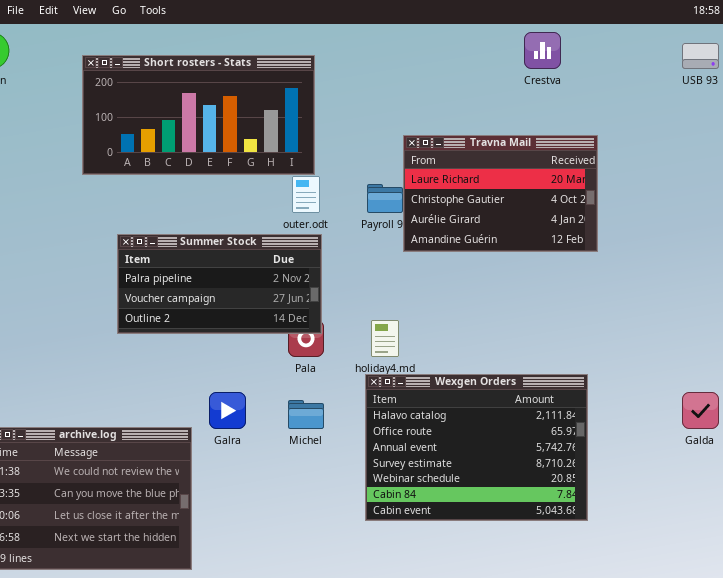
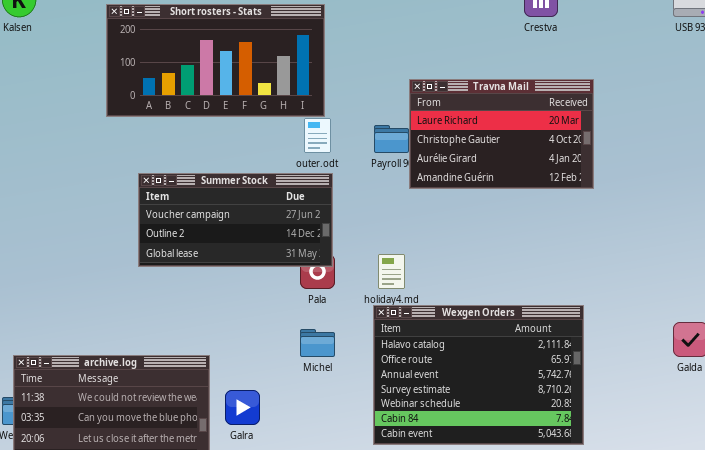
Summer Stock: [117,234,322,334] -> [138,173,333,267], scrolled down 1 row
Galra: [209,392,246,429] -> [225,390,260,425], moved

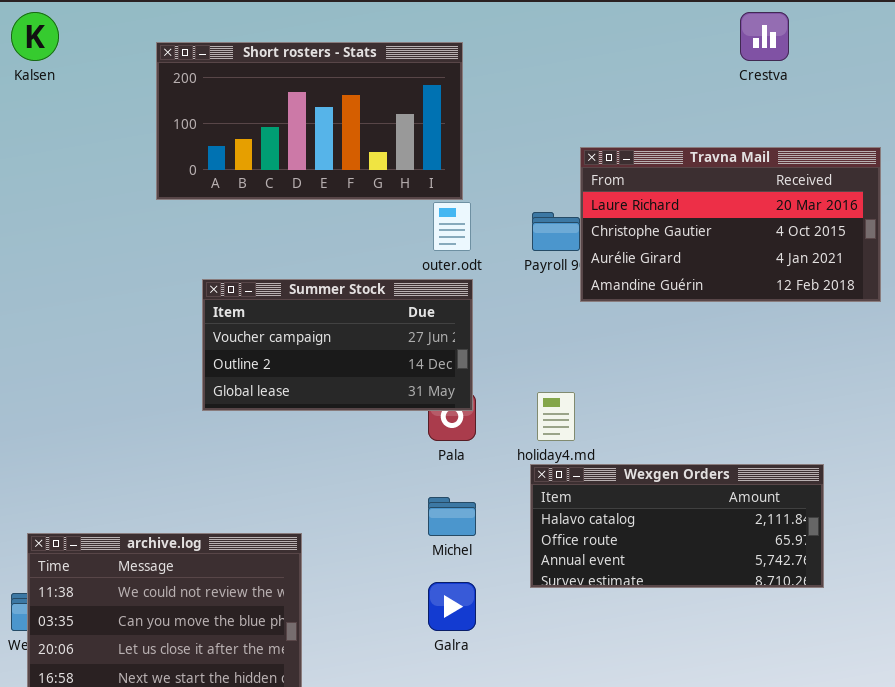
Travna Mail: [409,79,594,189] -> [580,147,881,302], resized
Wexgen Orders: [373,305,584,445] -> [530,464,824,588], resized
Galra: [225,390,260,425] -> [428,582,476,631], moved

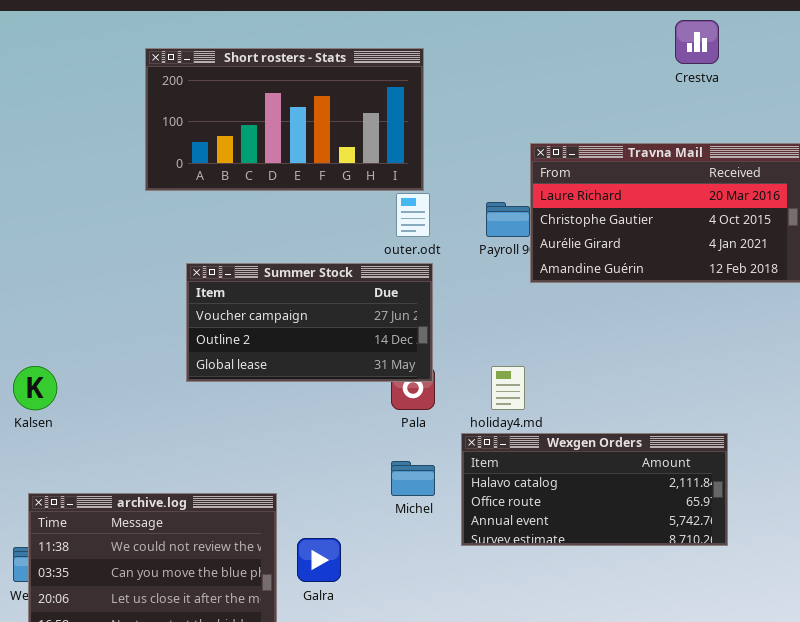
Kalsen: [11,12,59,61] -> [13,366,57,410], moved
Wexgen Orders: [530,464,824,588] -> [461,433,728,546], moved
Galra: [428,582,476,631] -> [297,538,341,582], moved

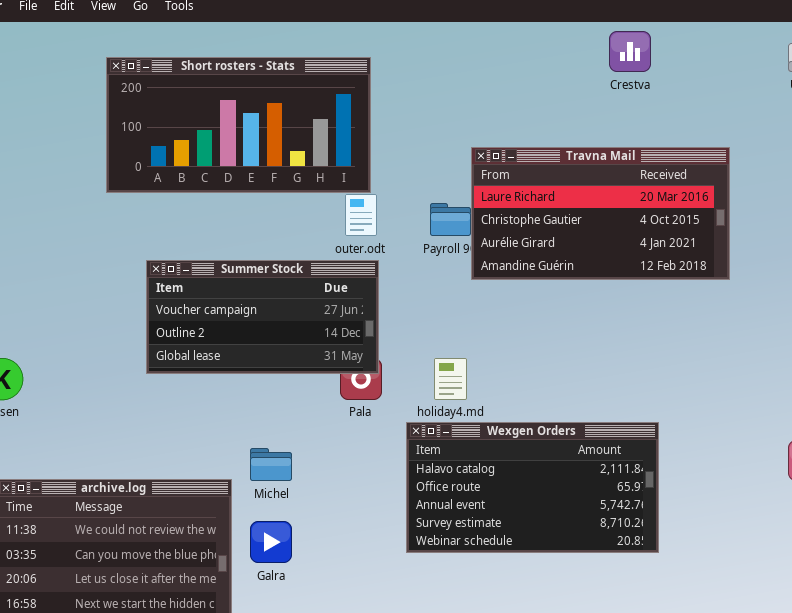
Wexgen Orders: [461,433,728,546] -> [406,422,659,553], resized
Michel: [391,461,435,496] -> [250,448,292,481], moved

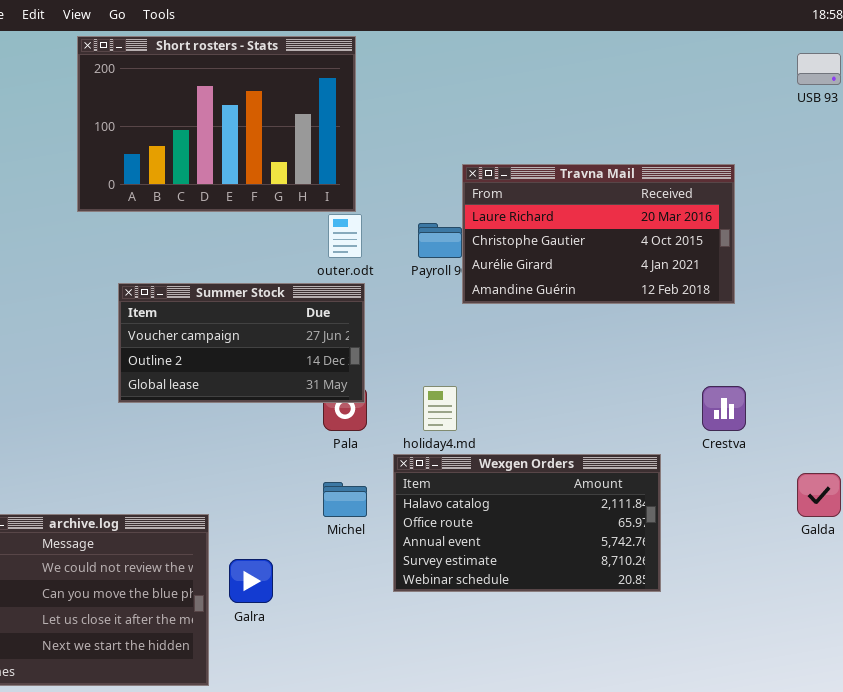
Crestva: [609,31,651,72] -> [702,386,746,431], moved
Short rosters - Stats: [106,57,371,193] -> [77,36,356,212], resized
Michel: [250,448,292,481] -> [323,482,367,517], moved

